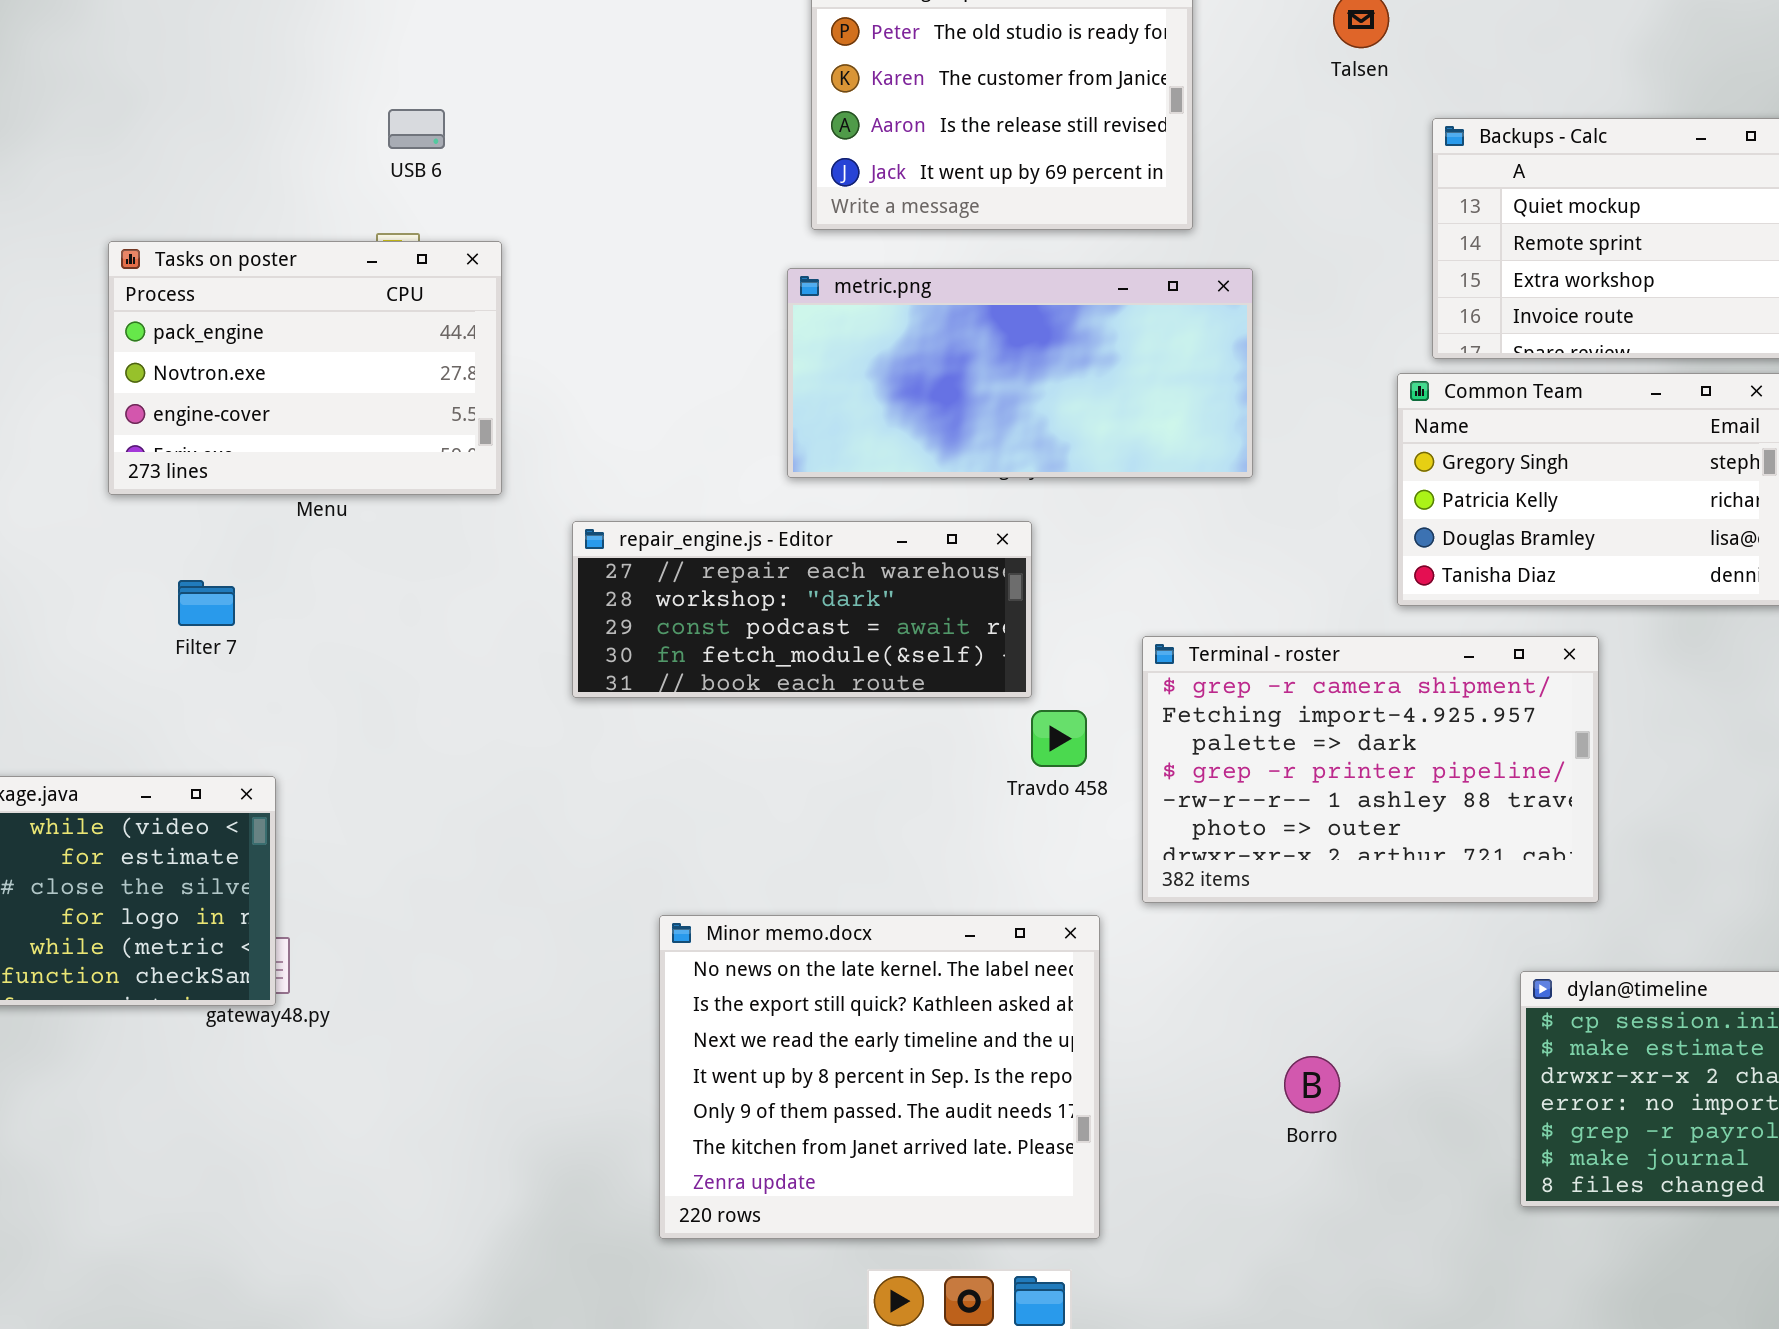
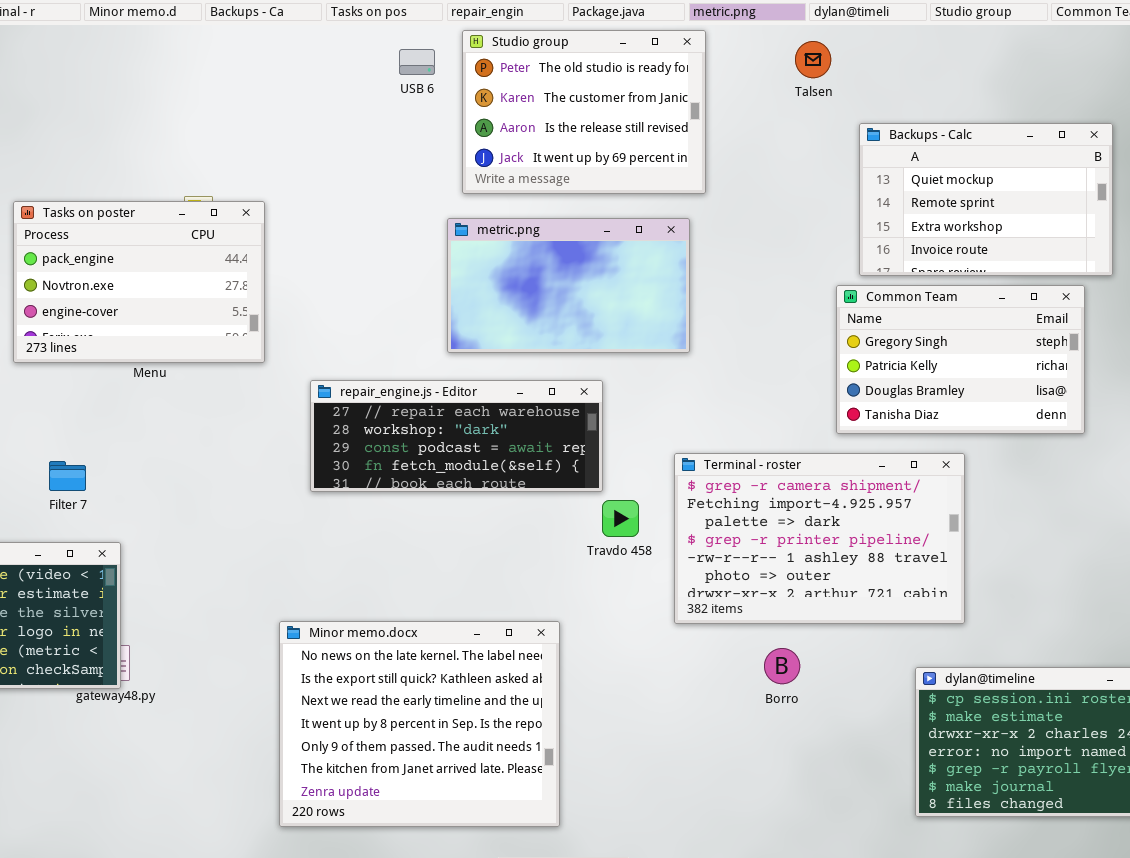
USB 6: [388,109,445,149] -> [399,49,435,75], moved
metric.png: [787,268,1253,478] -> [447,218,690,353], resized
Filter 7: [178,580,235,626] -> [49,461,86,491], moved
Minor memo.docx: [659,915,1100,1239] -> [279,621,560,827], moved
Borro: [1284,1056,1340,1113] -> [764,648,800,684], moved

